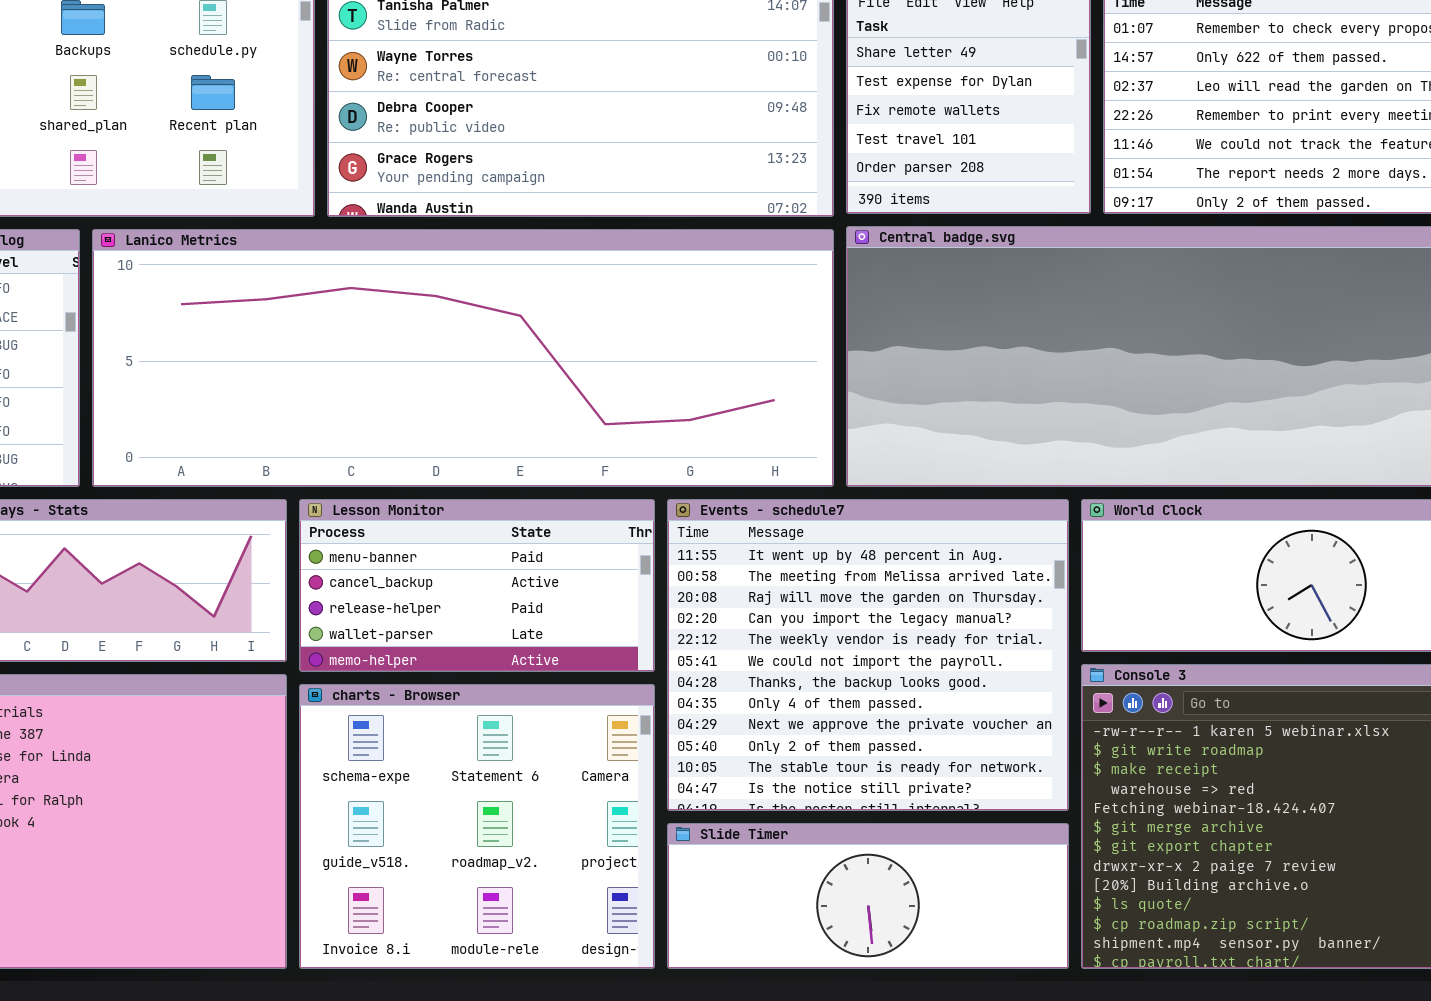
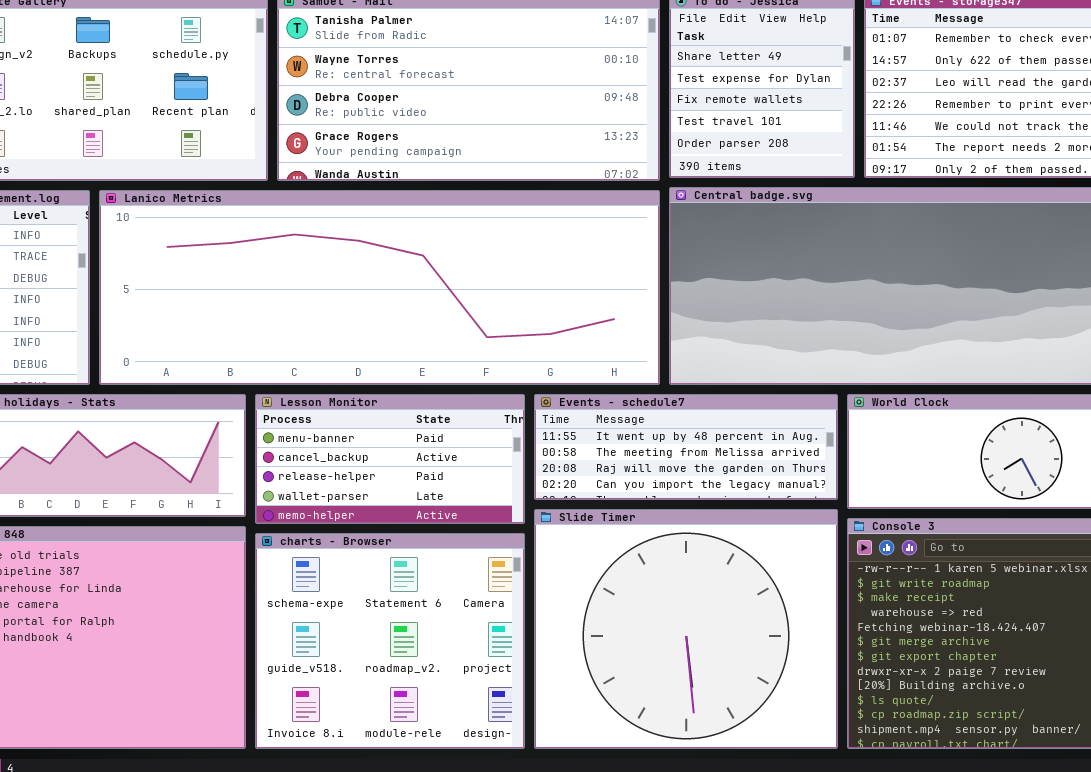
Events - schedule7: [667,499,1069,811] -> [534,394,838,500], resized
Slide Timer: [667,823,1069,969] -> [534,509,838,749], resized

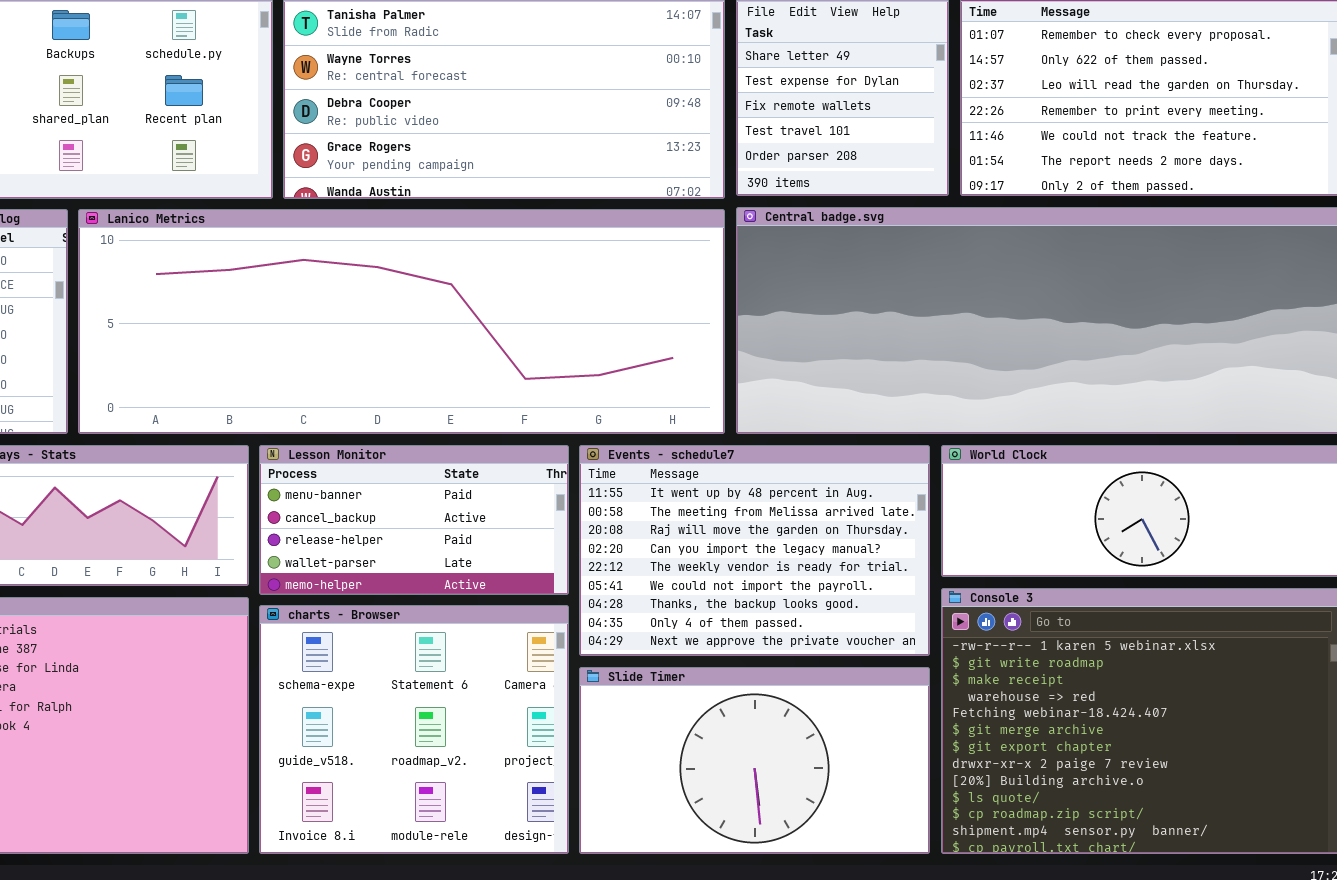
Events - schedule7: [534,394,838,500] -> [579,445,930,656], resized
Slide Timer: [534,509,838,749] -> [579,667,930,854], resized

